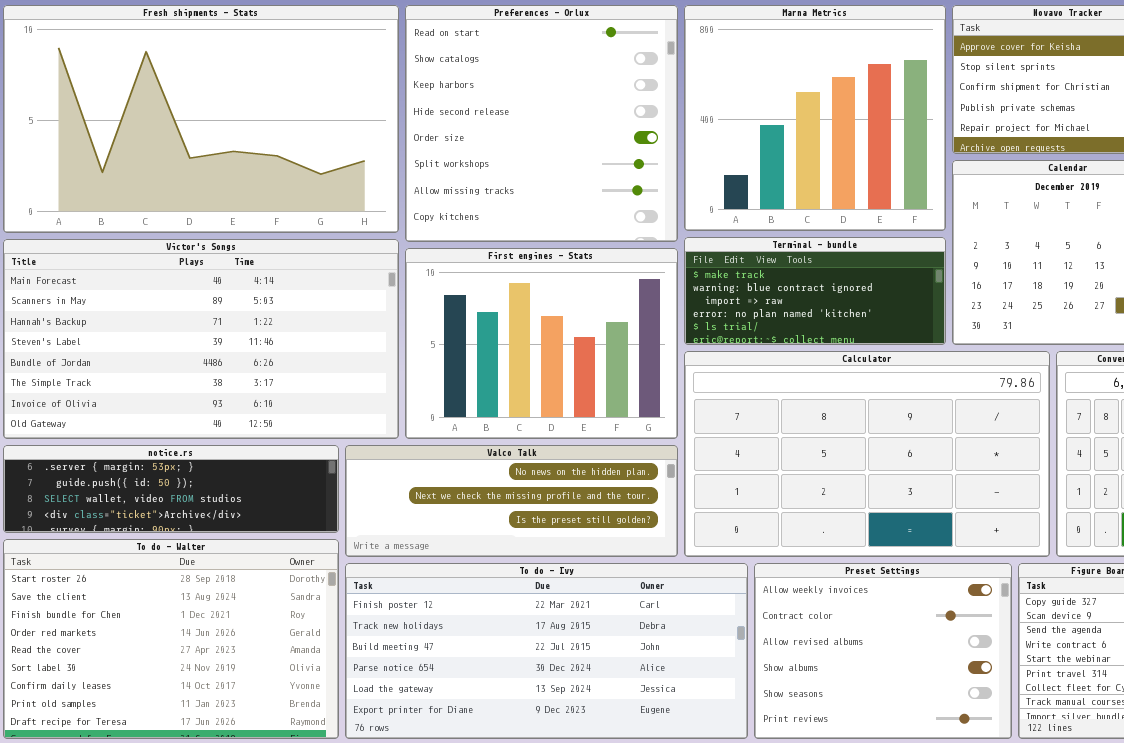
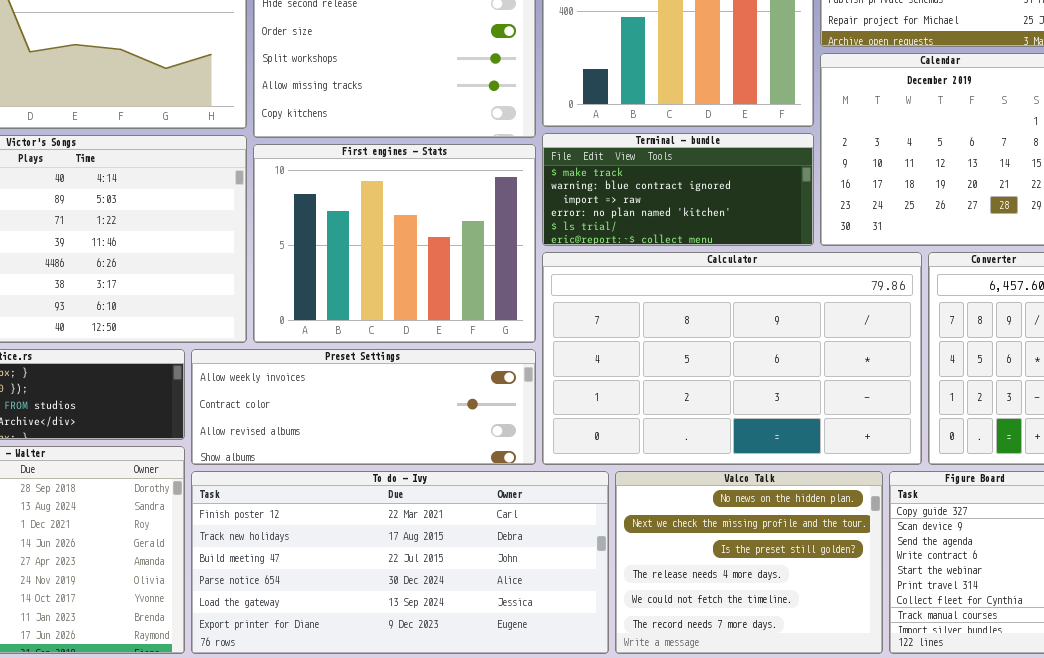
Valco Talk: [345,445,678,557] -> [615,471,883,654], moved, resized
Preset Settings: [754,563,1012,739] -> [191,349,536,465], moved, resized

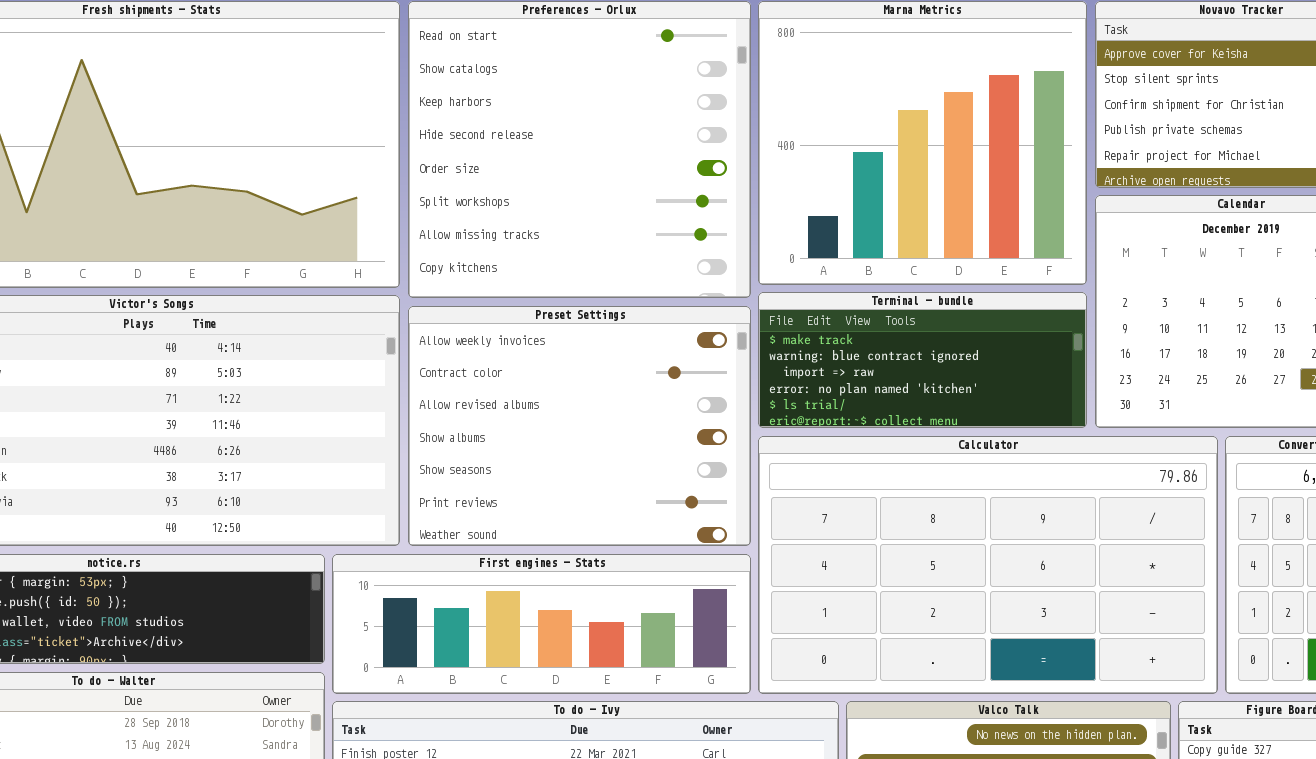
First engines - Stats: [253,144,536,343] -> [332,554,751,694], moved, resized
Preset Settings: [191,349,536,465] -> [408,306,751,546], moved, resized

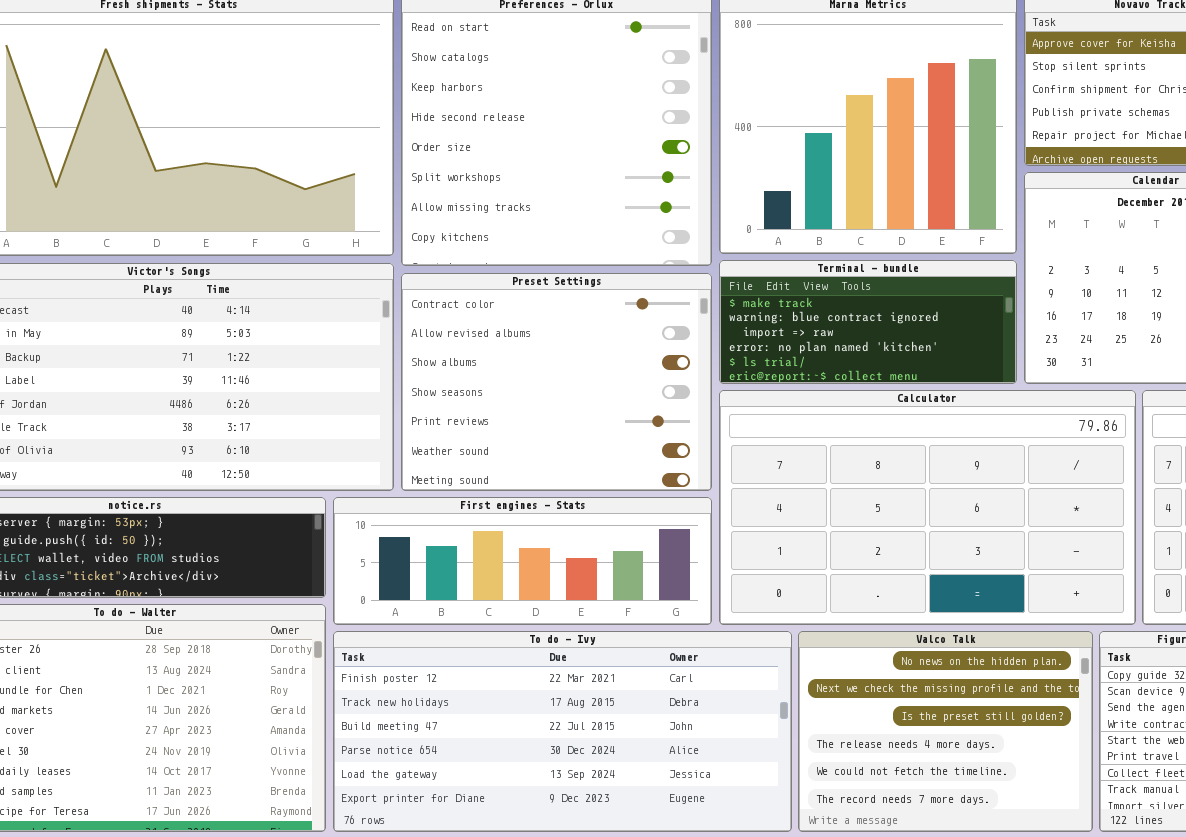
Preset Settings: [408,306,751,546] -> [401,273,712,491], scrolled down 1 row

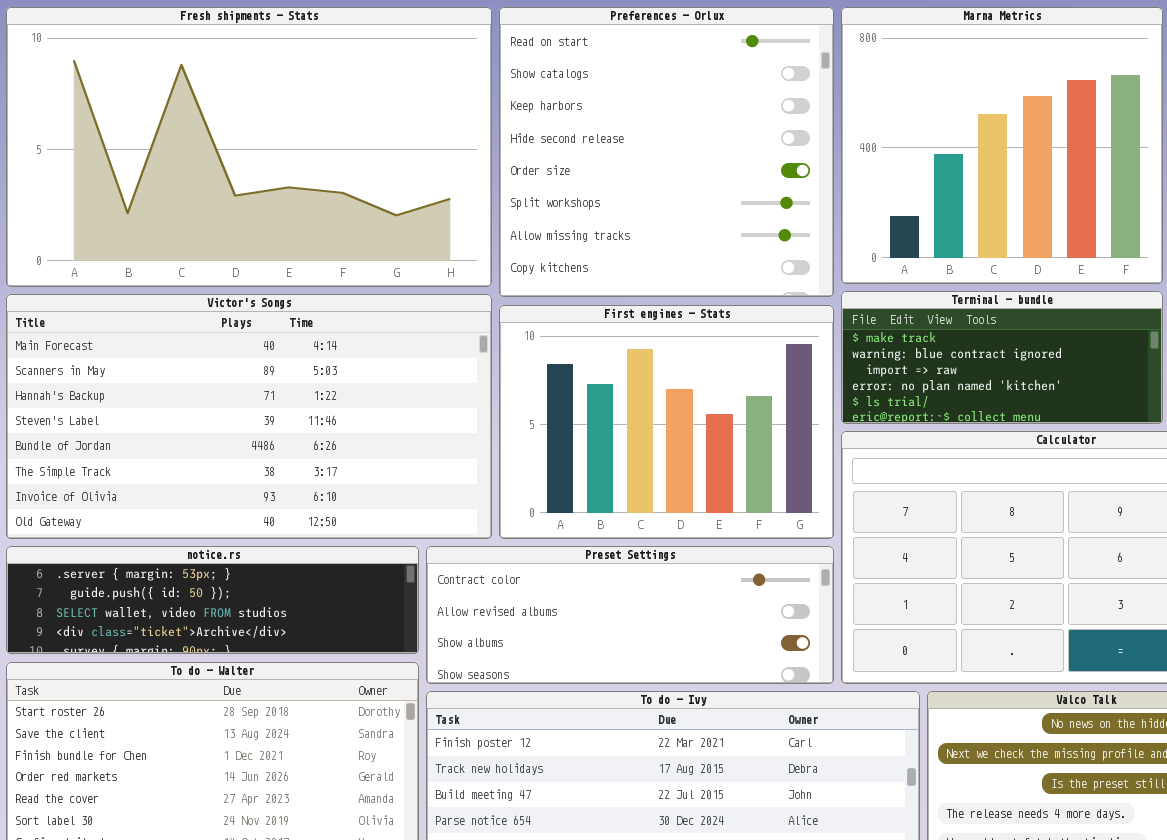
Preset Settings: [401,273,712,491] -> [426,546,834,684], moved, resized
First engines - Stats: [333,497,712,625] -> [499,305,834,539], moved, resized

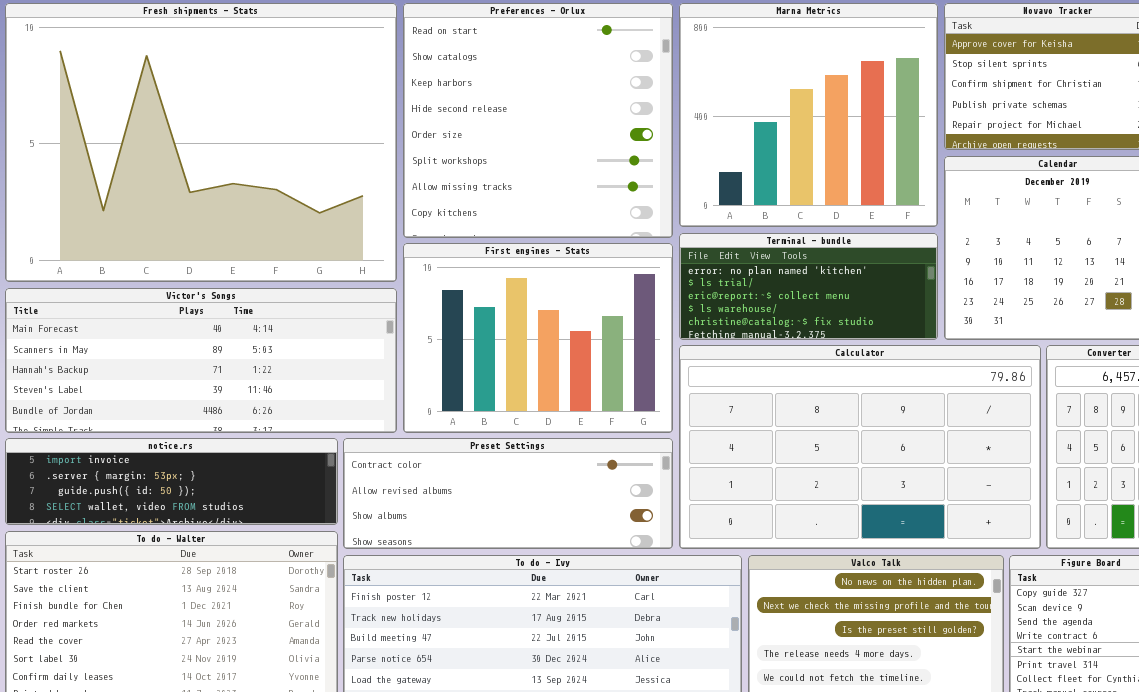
Fresh shipments - Stats: [6,7,492,287] -> [5,3,397,282], resized
Terminal - bundle: [841,291,1163,424] -> [679,233,938,340], scrolled down 3 rows
Victor's Songs: [6,294,492,539] -> [5,288,397,433], resized
notice.rs: [6,546,419,654] -> [5,438,338,525], scrolled up 1 row

